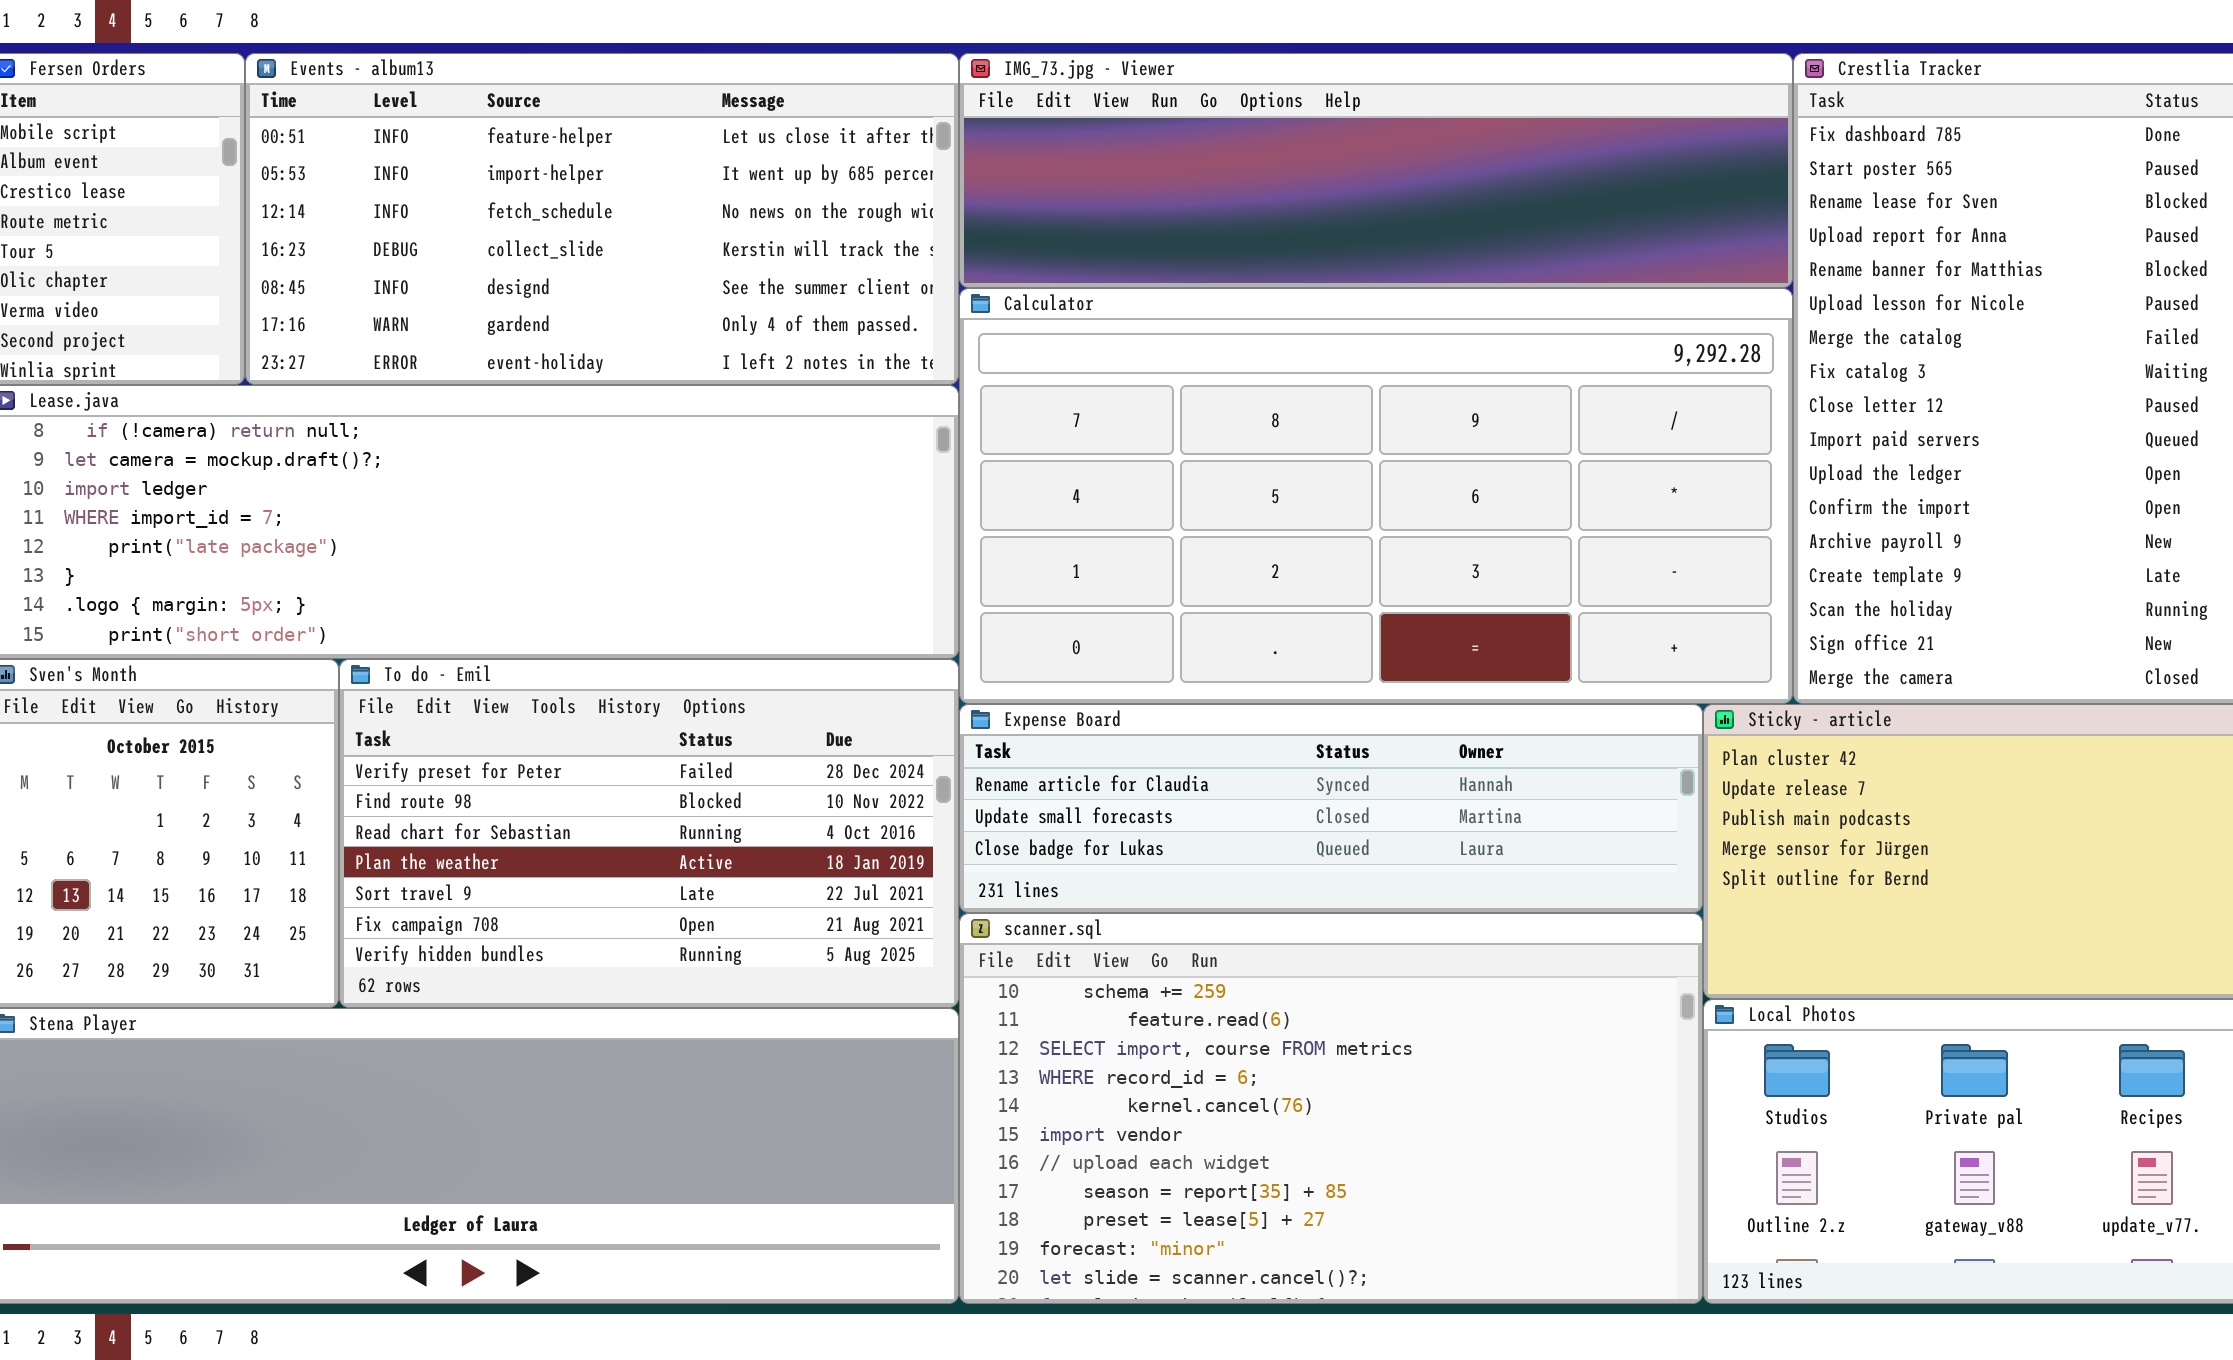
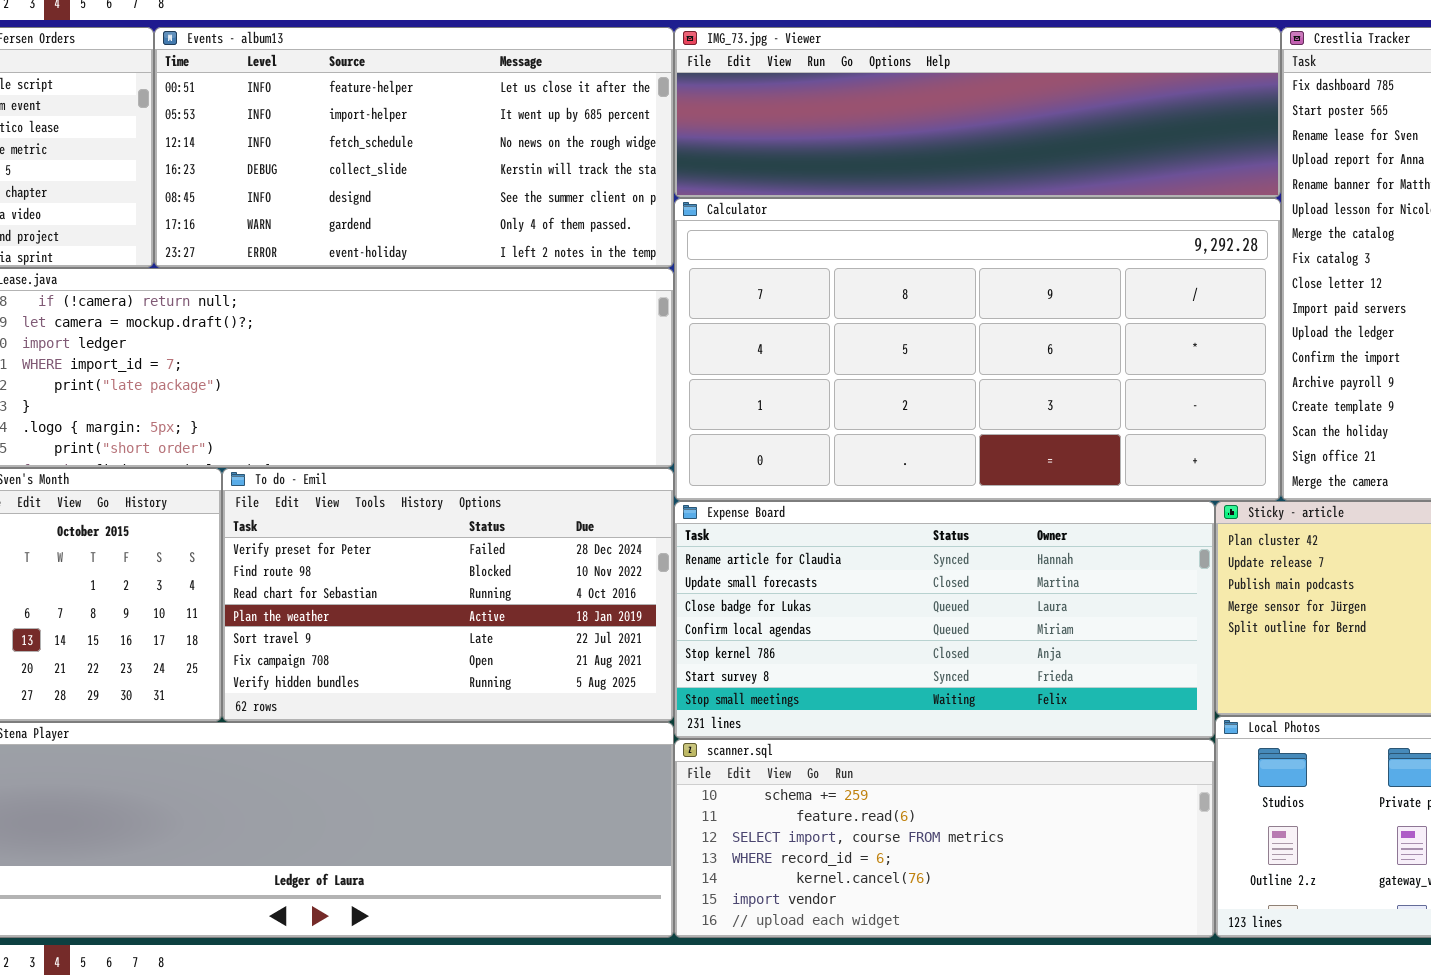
Expense Board: [959,704,1703,913] -> [674,501,1215,739], resized
scanner.sql: [959,913,1703,1304] -> [674,739,1215,938], resized

